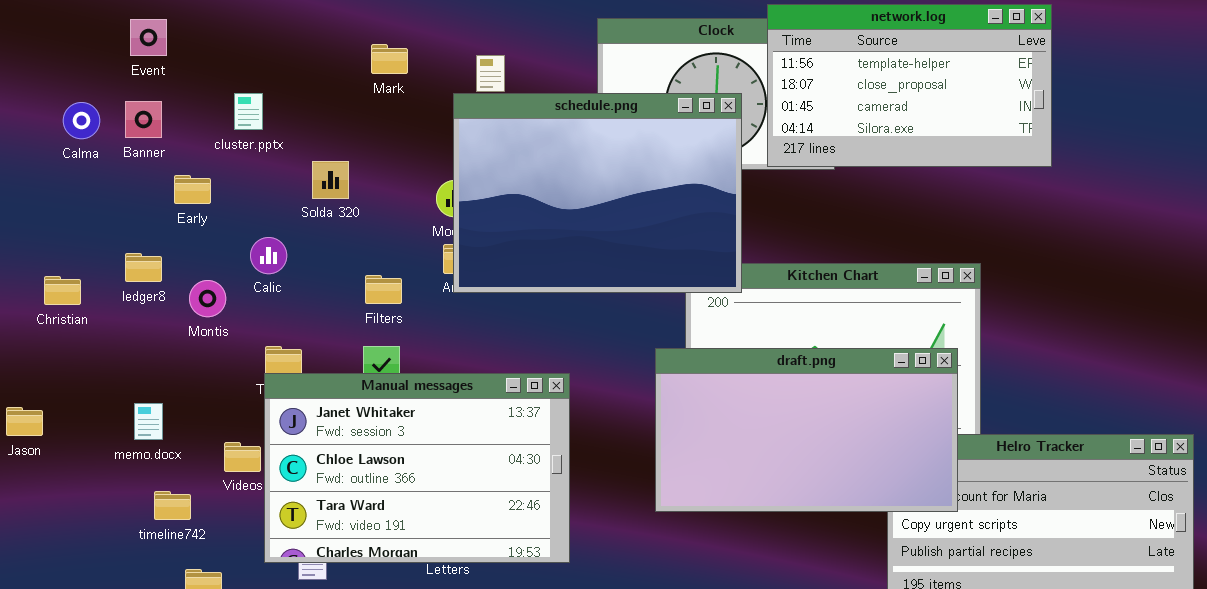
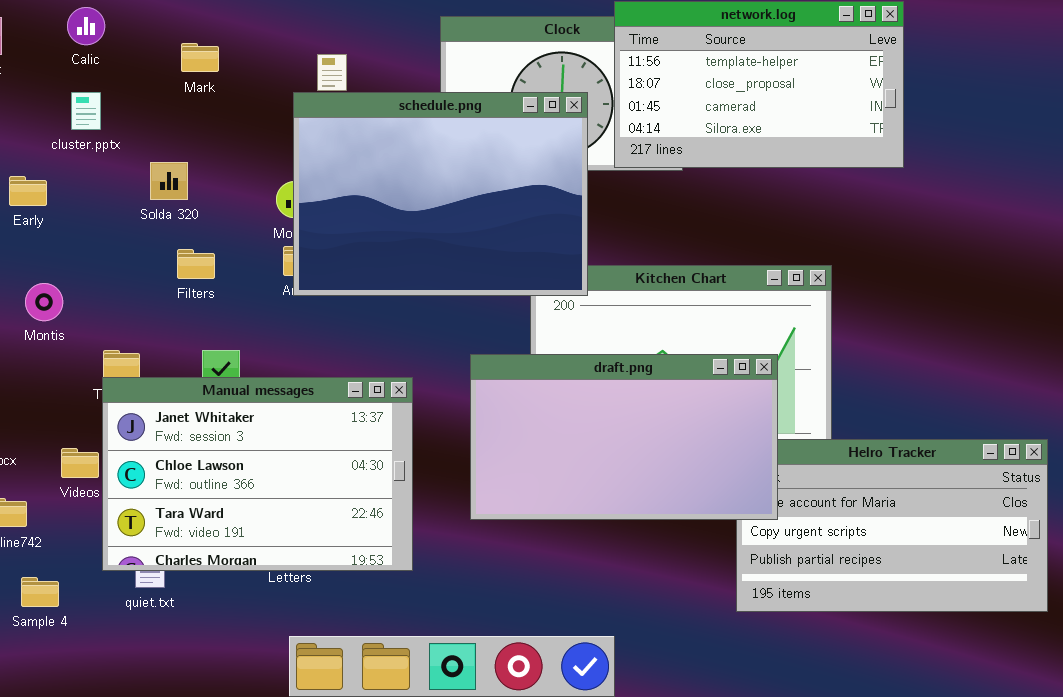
Mark: [371,44,408,74] -> [181,43,219,72], moved
Calic: [250,237,287,274] -> [67,7,105,45], moved
Filters: [365,275,402,304] -> [177,249,215,279], moved
draft.png: [655,348,958,512] -> [470,354,778,520], moved

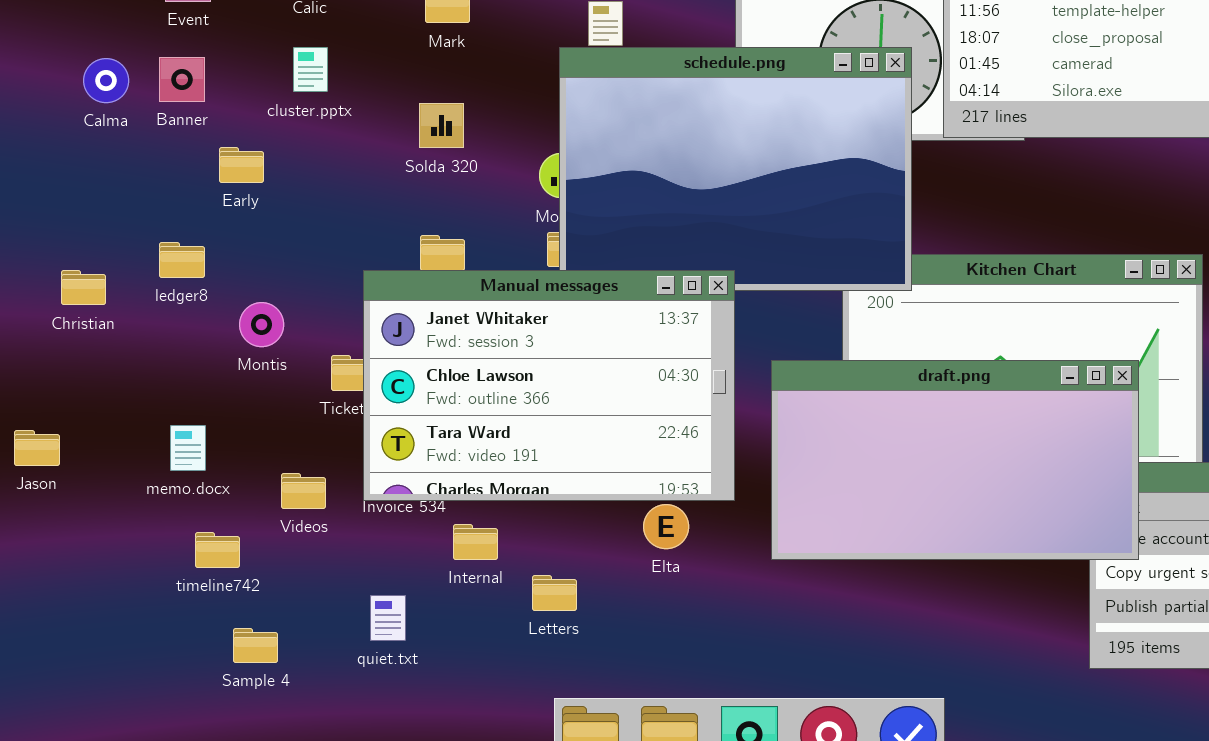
Solda 320: [150,162,188,200] -> [419,103,464,148], moved
Montis: [25,283,63,321] -> [239,302,284,347], moved
Manual messages: [102,377,413,571] -> [363,270,735,501], moved

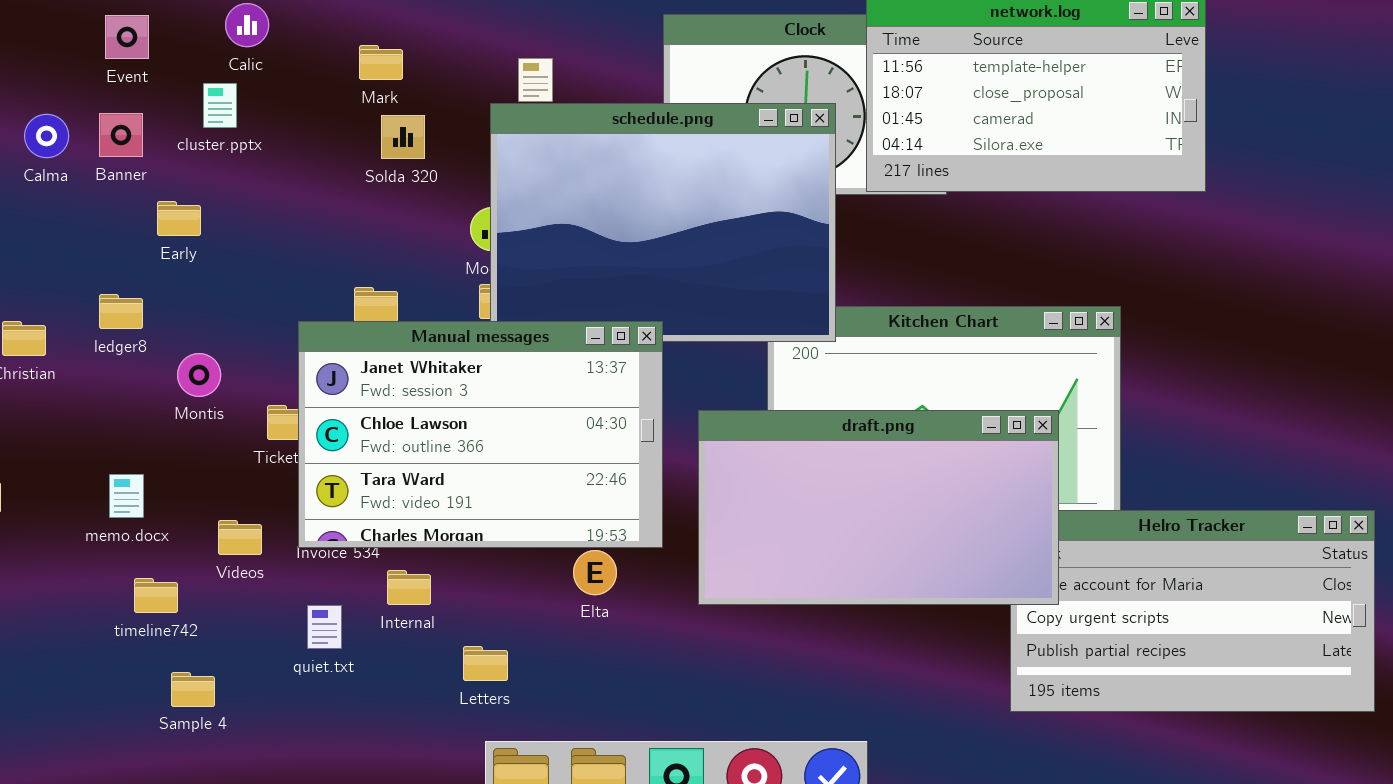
cluster.pptx: [293,47,328,92] -> [203,83,237,128], moved
Solda 320: [419,103,464,148] -> [381,115,425,159], moved
Letters: [532,575,577,611] -> [463,646,508,681], moved
quiet.txt: [370,595,406,641] -> [307,605,342,649], moved

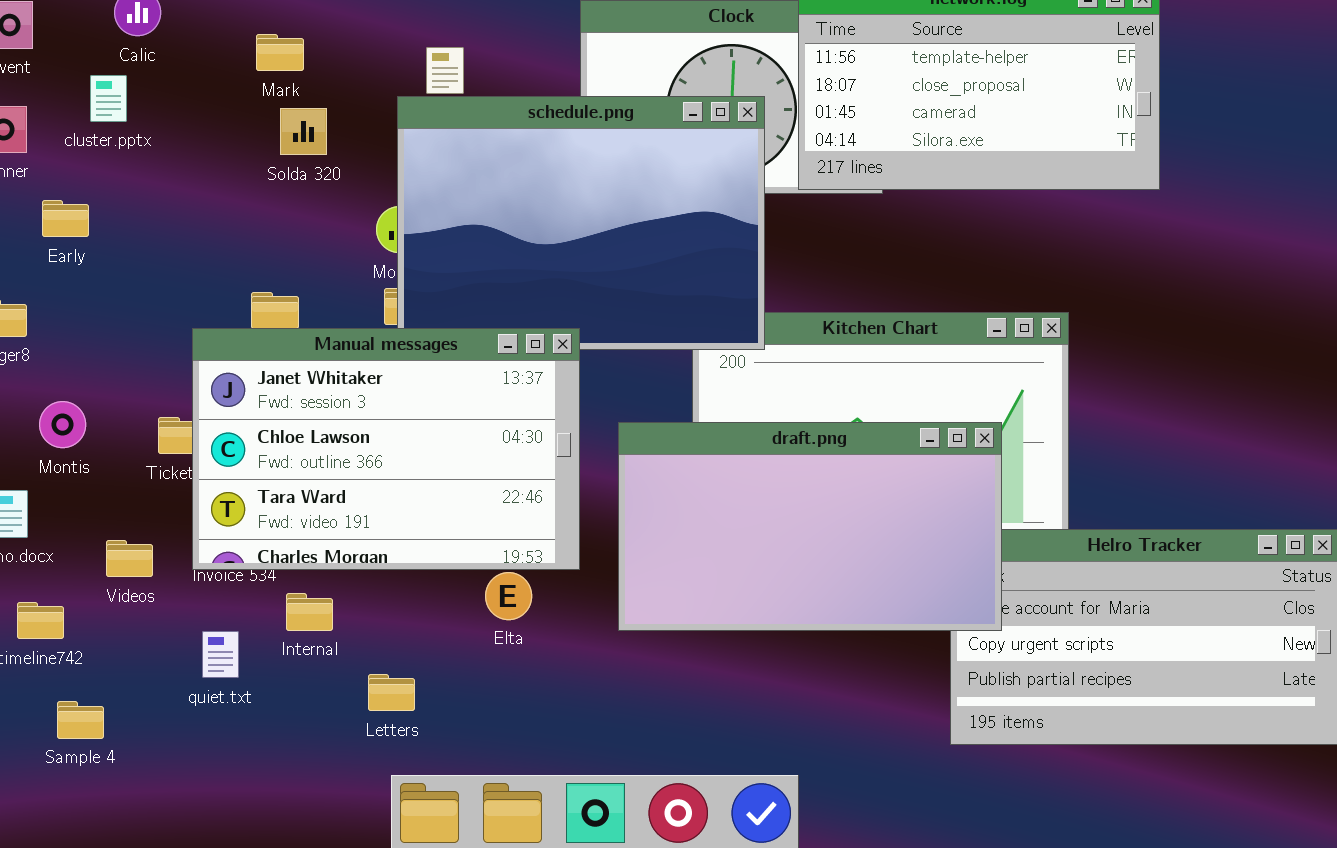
Montis: [177,353,221,397] -> [39,401,86,448], moved

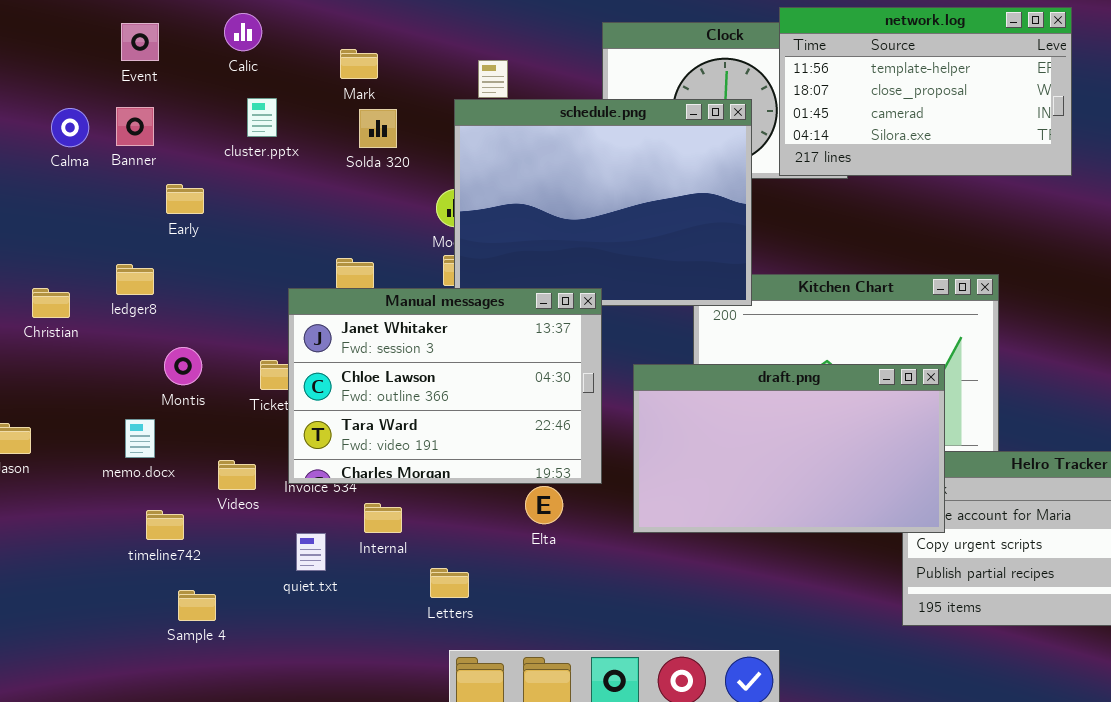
cluster.pptx: [90,75,127,122] -> [247,98,277,137], moved

